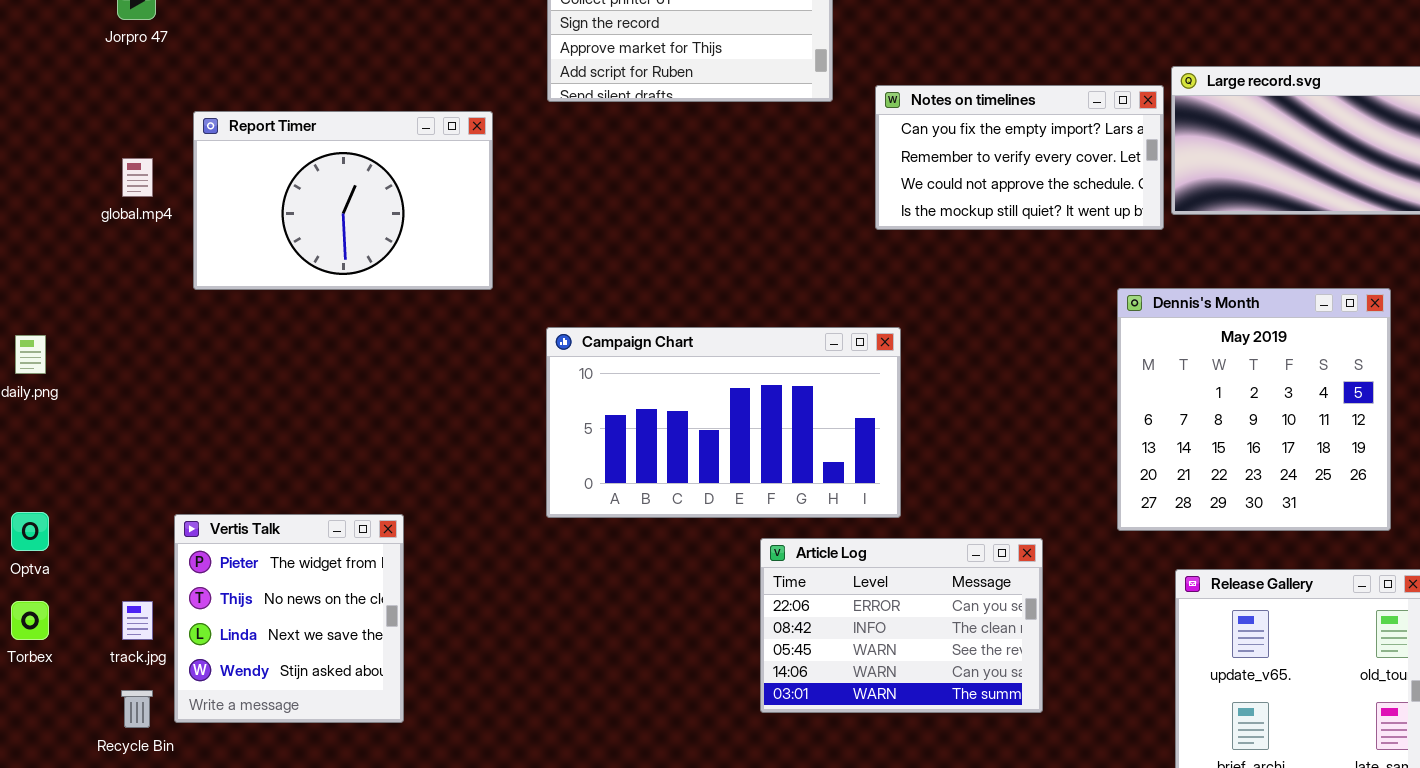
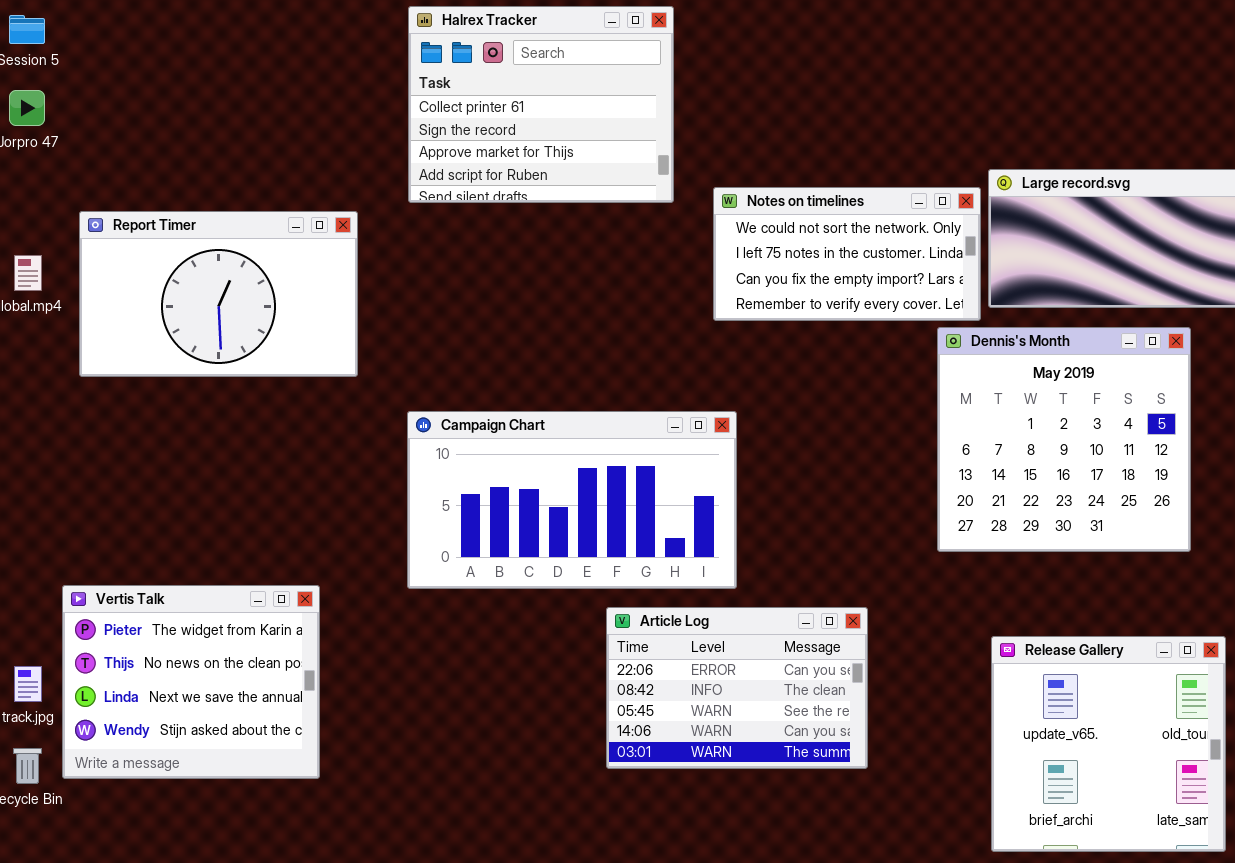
Notes on timelines: [875,85,1164,230] -> [713,187,981,321], scrolled up 2 rows
Dennis's Month: [1117,288,1391,531] -> [937,327,1191,552], moved
Vertis Talk: [174,514,404,723] -> [62,585,320,779], resized

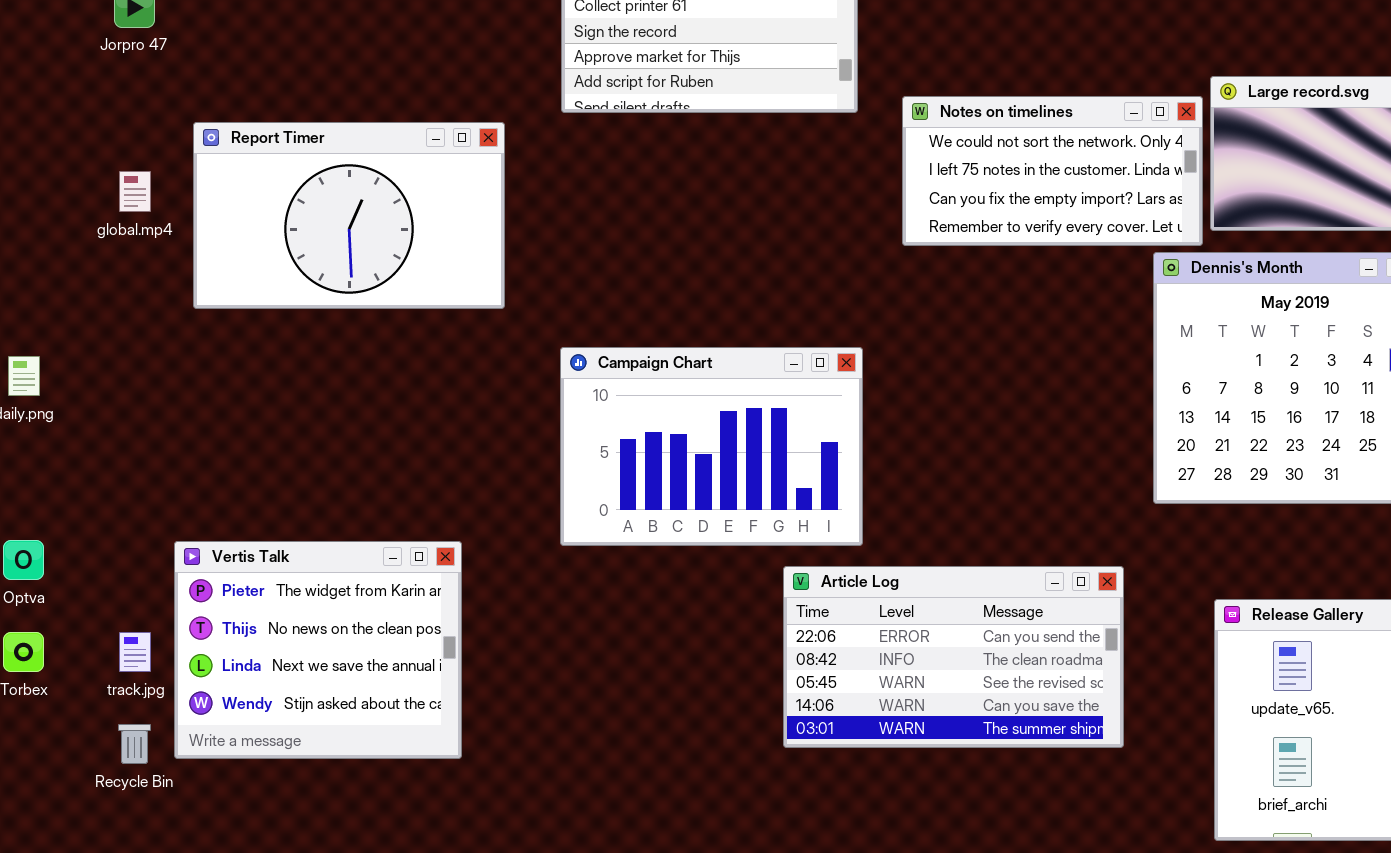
Campaign Chart: [407,411,737,589] -> [560,347,863,546], resized
Article Log: [606,607,868,769] -> [783,566,1124,748], resized

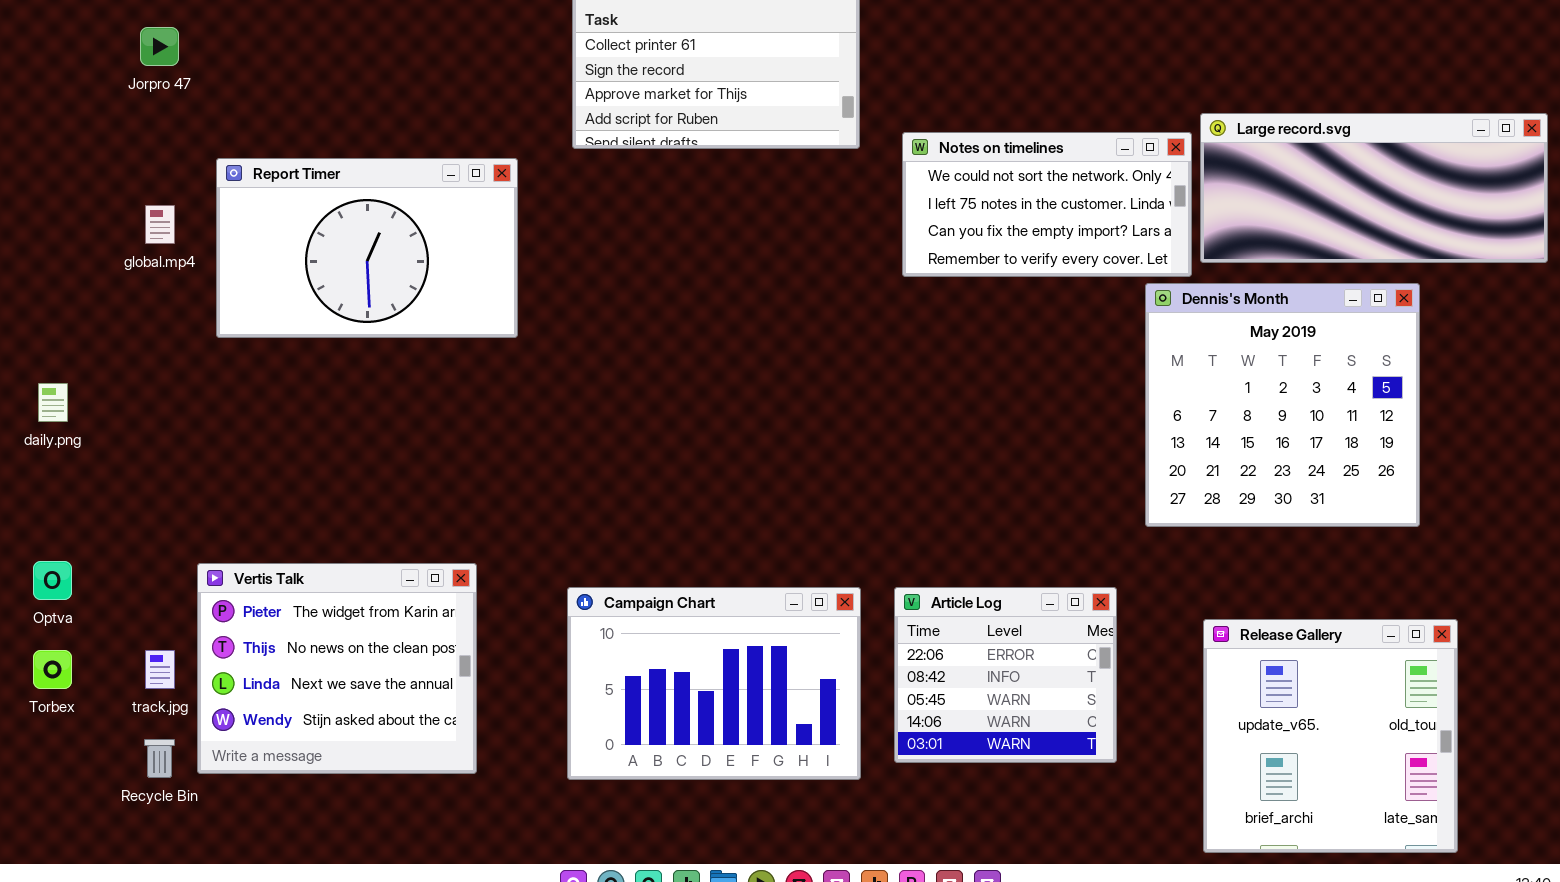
Campaign Chart: [560,347,863,546] -> [567,587,861,780], moved
Article Log: [783,566,1124,748] -> [894,587,1117,763], resized

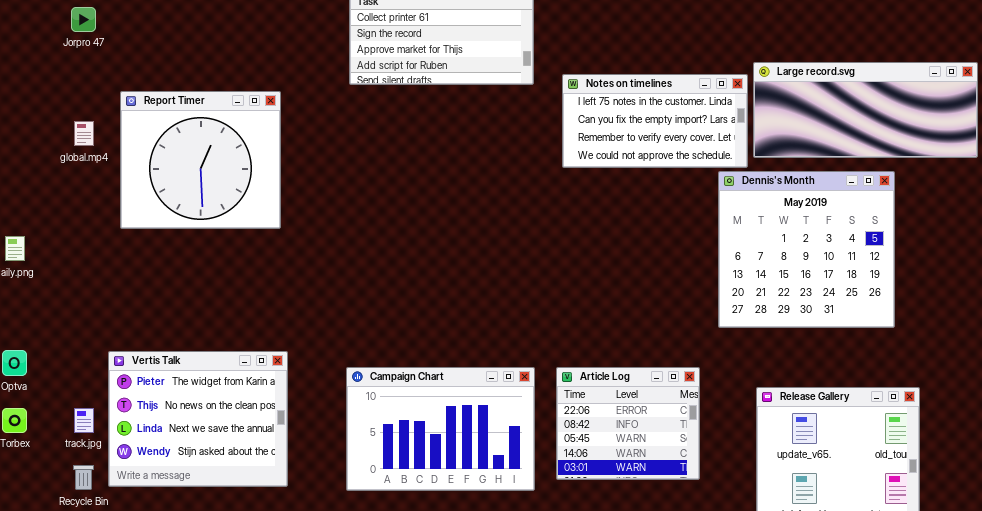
Notes on timelines: [902,132,1192,277] -> [562,74,748,168], scrolled down 1 row
Report Timer: [216,158,518,338] -> [120,91,281,229], resized

